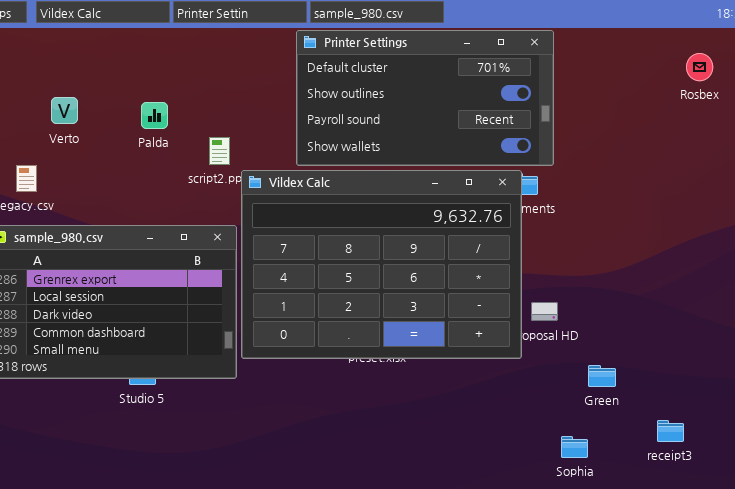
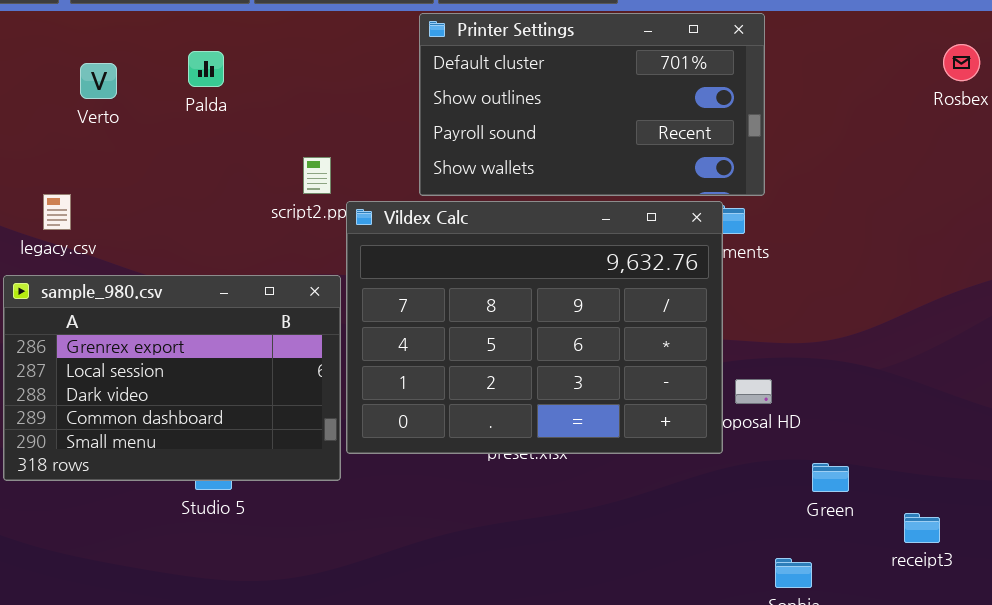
Verto: [51,97,78,124] -> [80,63,117,99], moved
Palda: [141,102,168,129] -> [188,51,224,87], moved
receipt3: [657,420,684,442] -> [904,513,940,543], moved

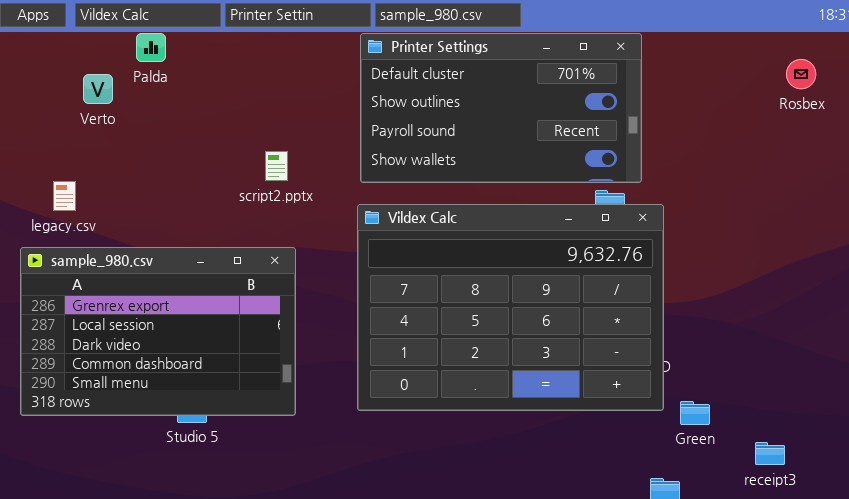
Palda: [188,51,224,87] -> [136,33,166,62], moved
Vildex Calc: [346,201,723,454] -> [357,204,664,411], moved

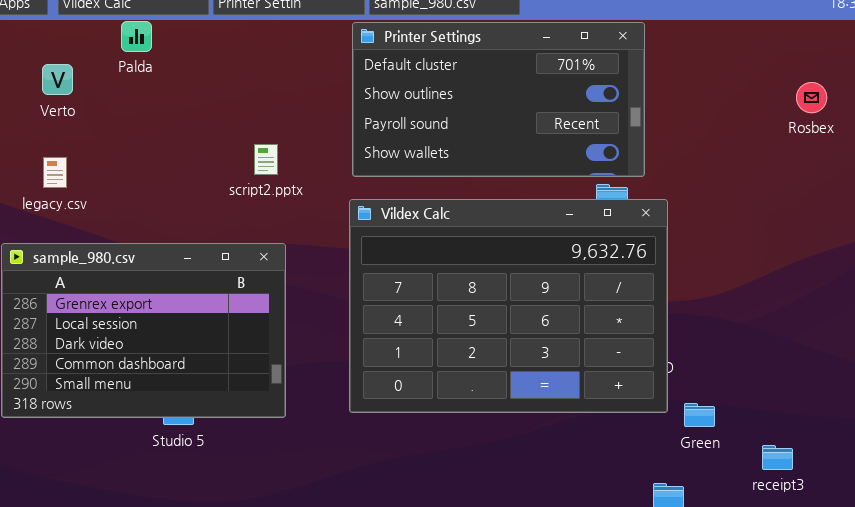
Rosbex: [786,59,816,89] -> [796,82,827,113], moved
Verto: [83,74,113,104] -> [42,64,73,95], moved
legacy.csv: [53,181,76,211] -> [43,157,67,188], moved

